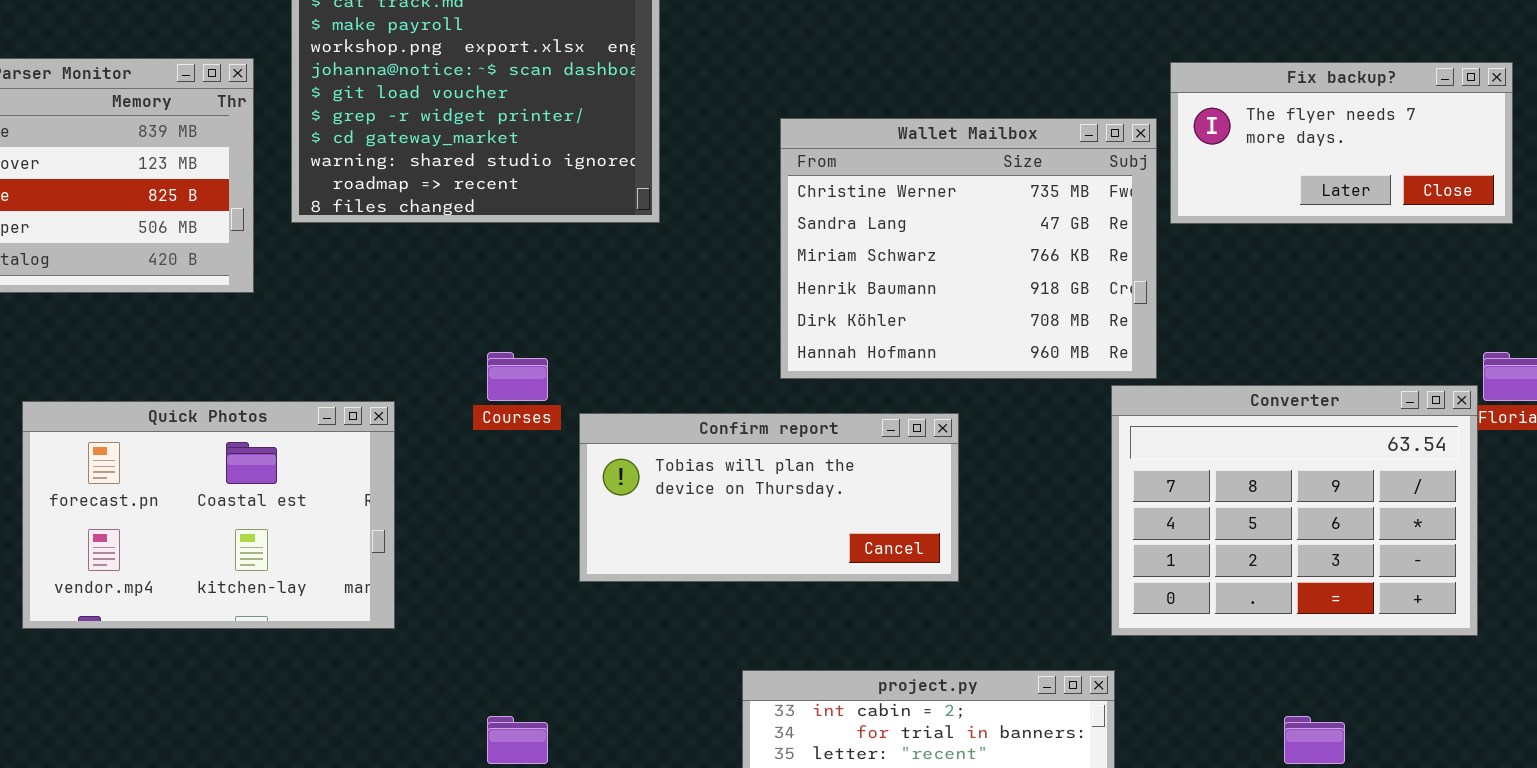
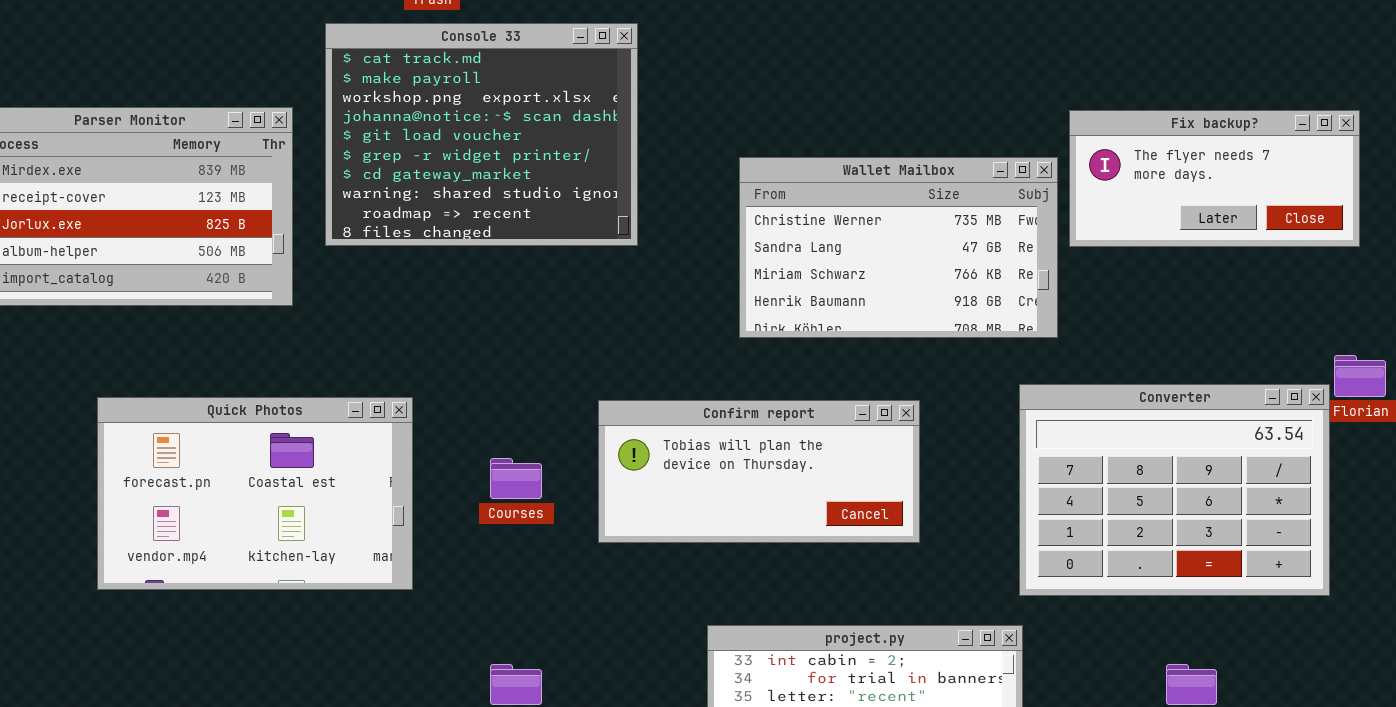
Wallet Mailbox: [780,118,1157,379] -> [739,157,1058,338], resized
Courses: [487,352,548,401] -> [490,458,542,499], moved
Confirm report: [579,413,959,582] -> [598,400,920,543], moved

